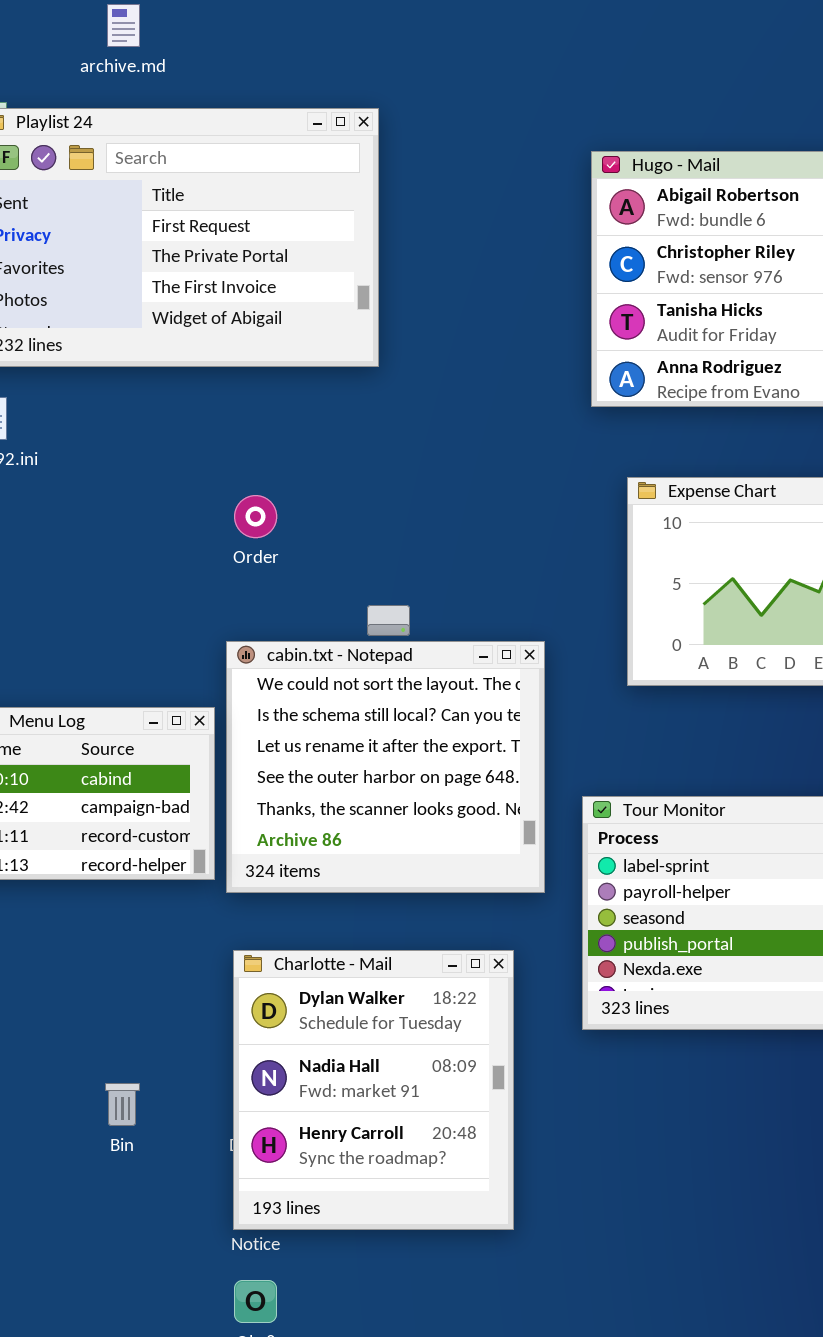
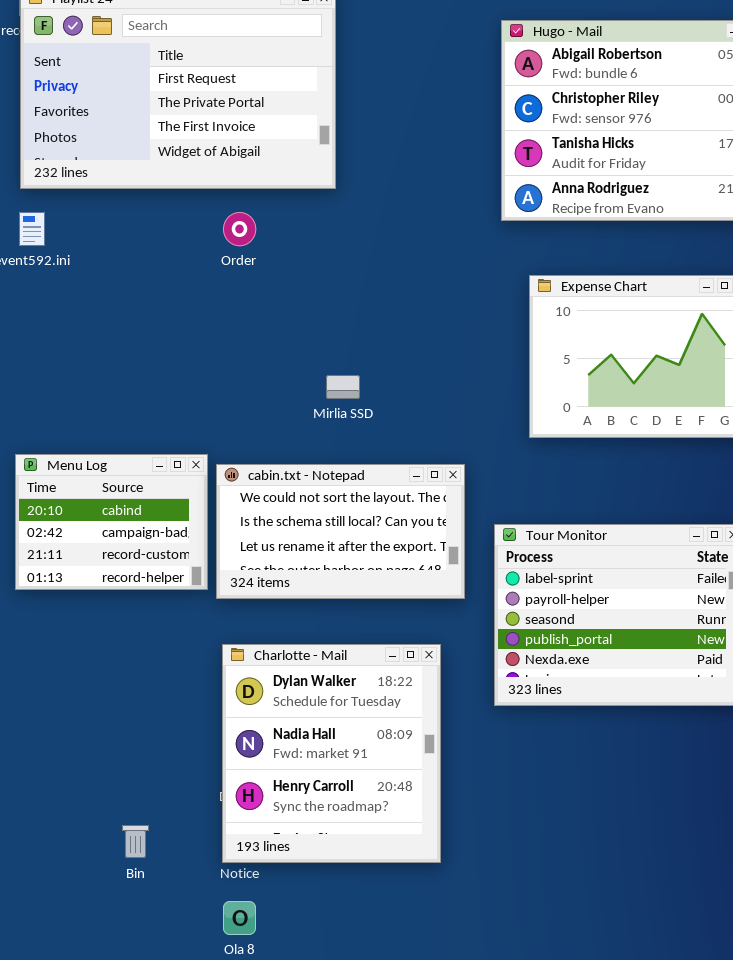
Order: [234,495,277,538] -> [223,212,256,246], moved
cabin.txt - Notepad: [226,641,545,893] -> [216,464,465,599], resized
Bin: [105,1083,140,1126] -> [122,825,149,858], moved

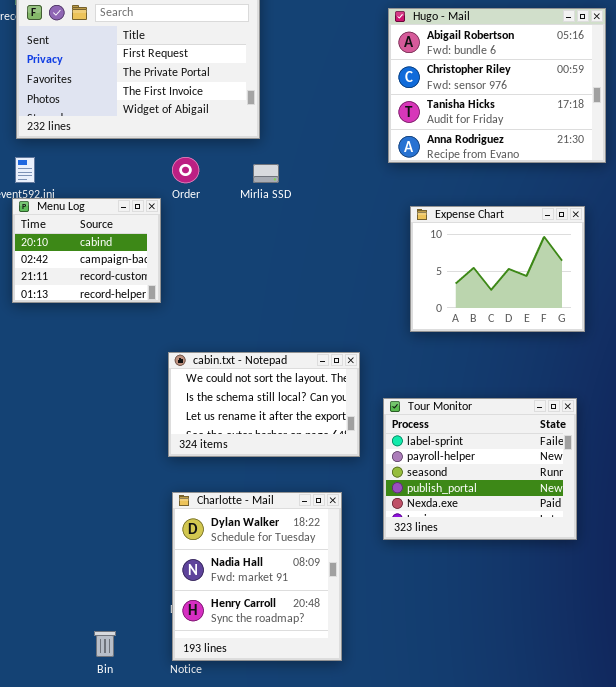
Mirlia SSD: [326,375,360,399] -> [253,164,279,183], moved
Menu Log: [15,454,208,590] -> [12,198,161,303], moved

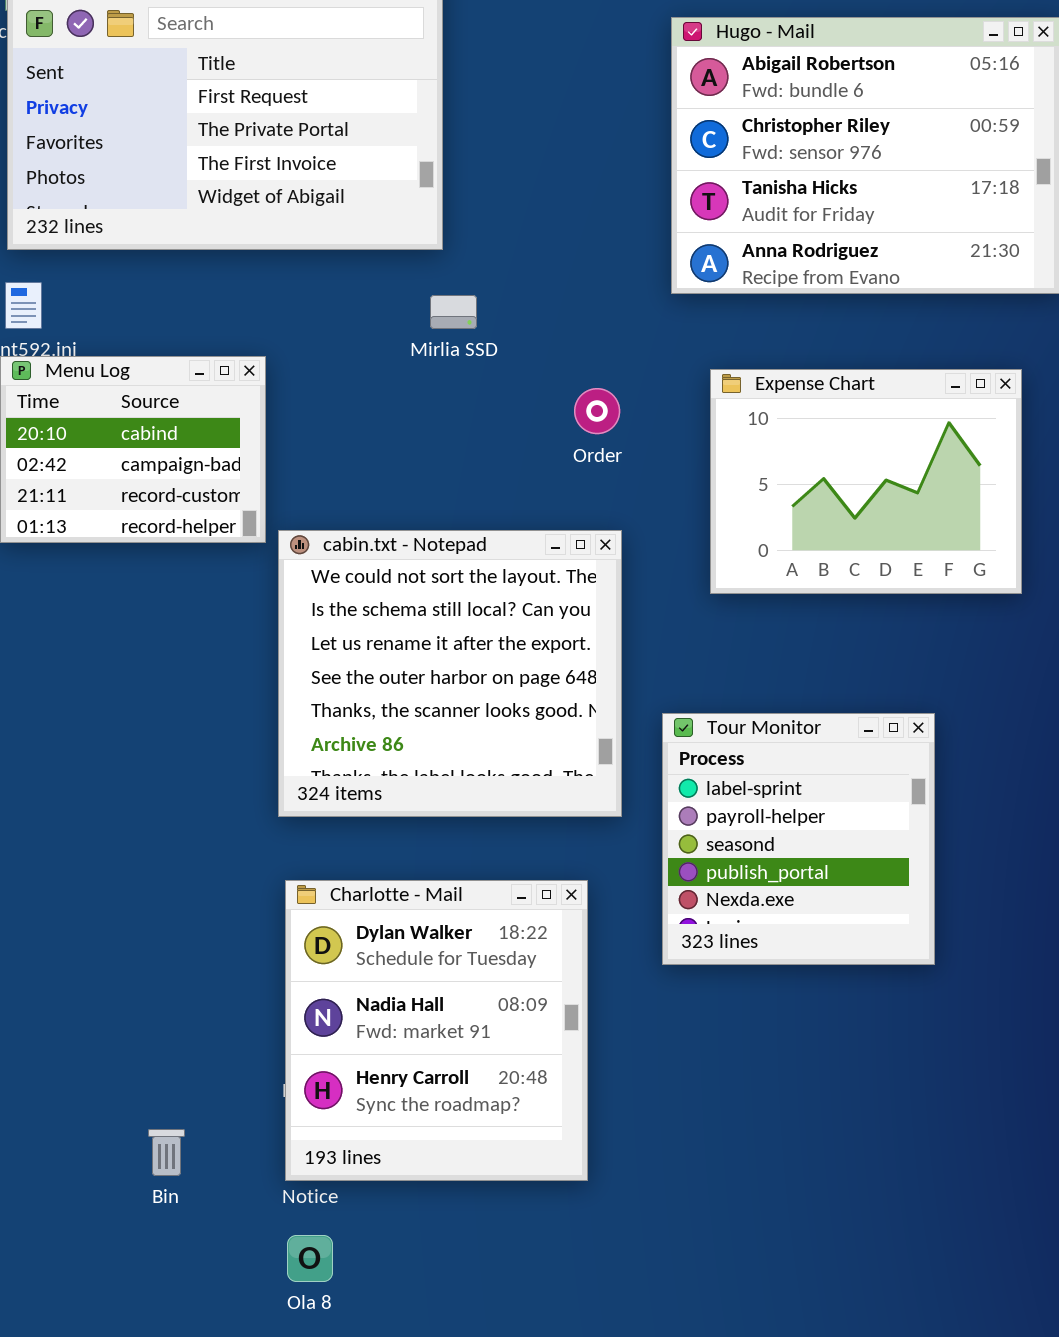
Order: [172,157,199,183] -> [574,388,620,434], moved
cabin.txt - Notepad: [168,352,360,457] -> [278,530,622,817], resized
Tour Monitor: [383,398,577,540] -> [662,713,935,965], resized

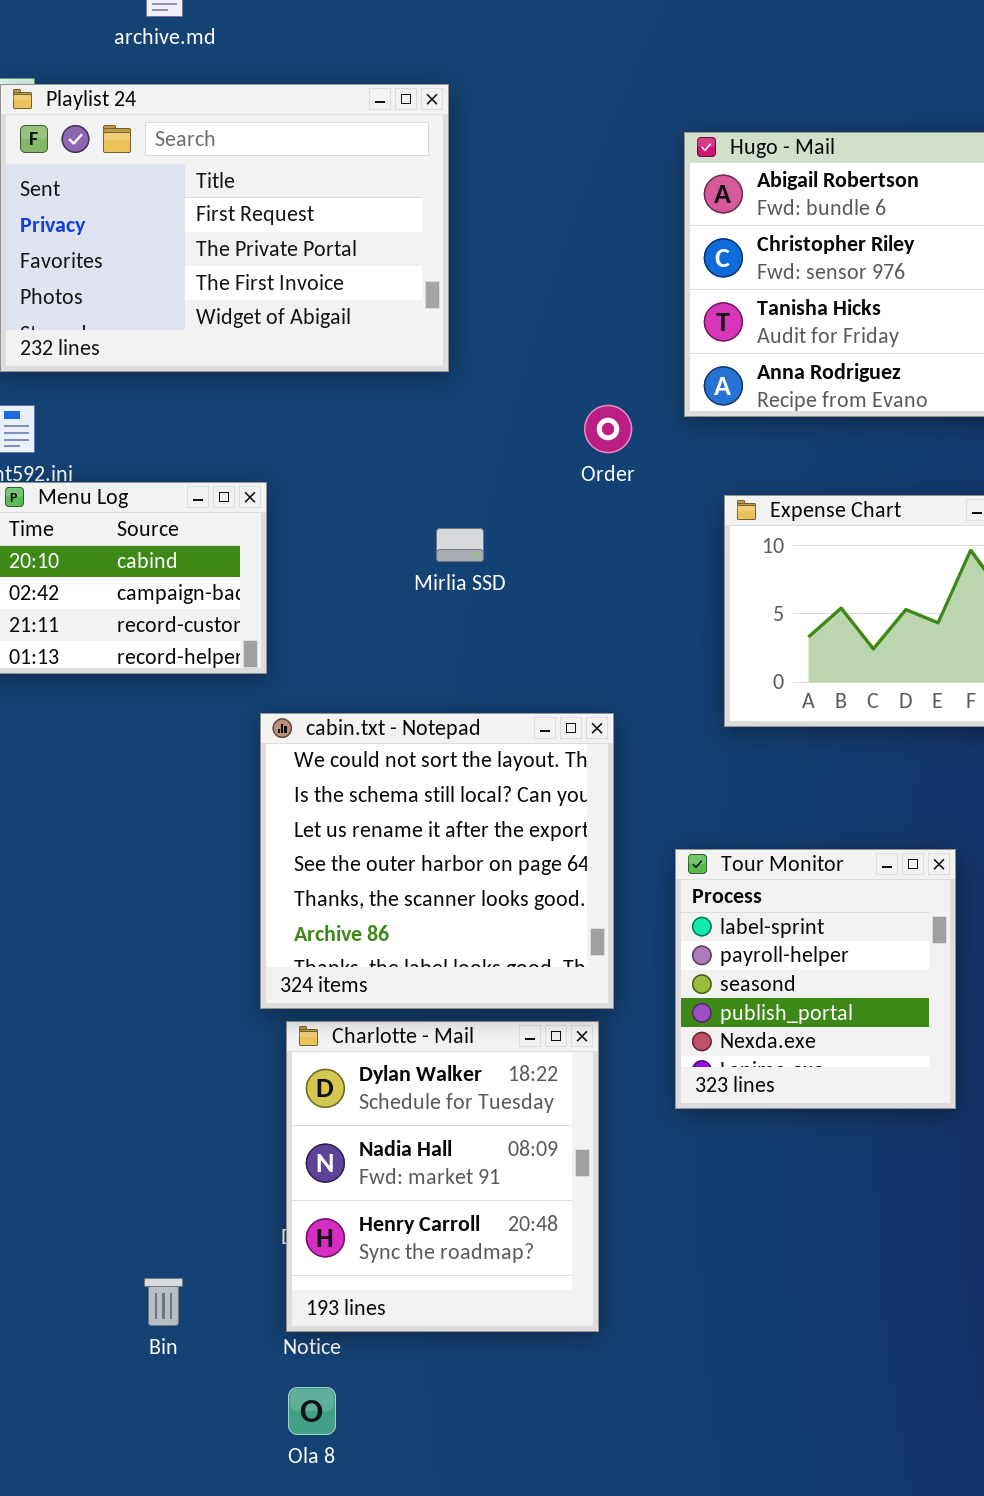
Mirlia SSD: [430,295,477,329] -> [436,528,484,562], moved
Order: [574,388,620,434] -> [584,405,632,453], moved
cabin.txt - Notepad: [278,530,622,817] -> [260,713,614,1009], moved

